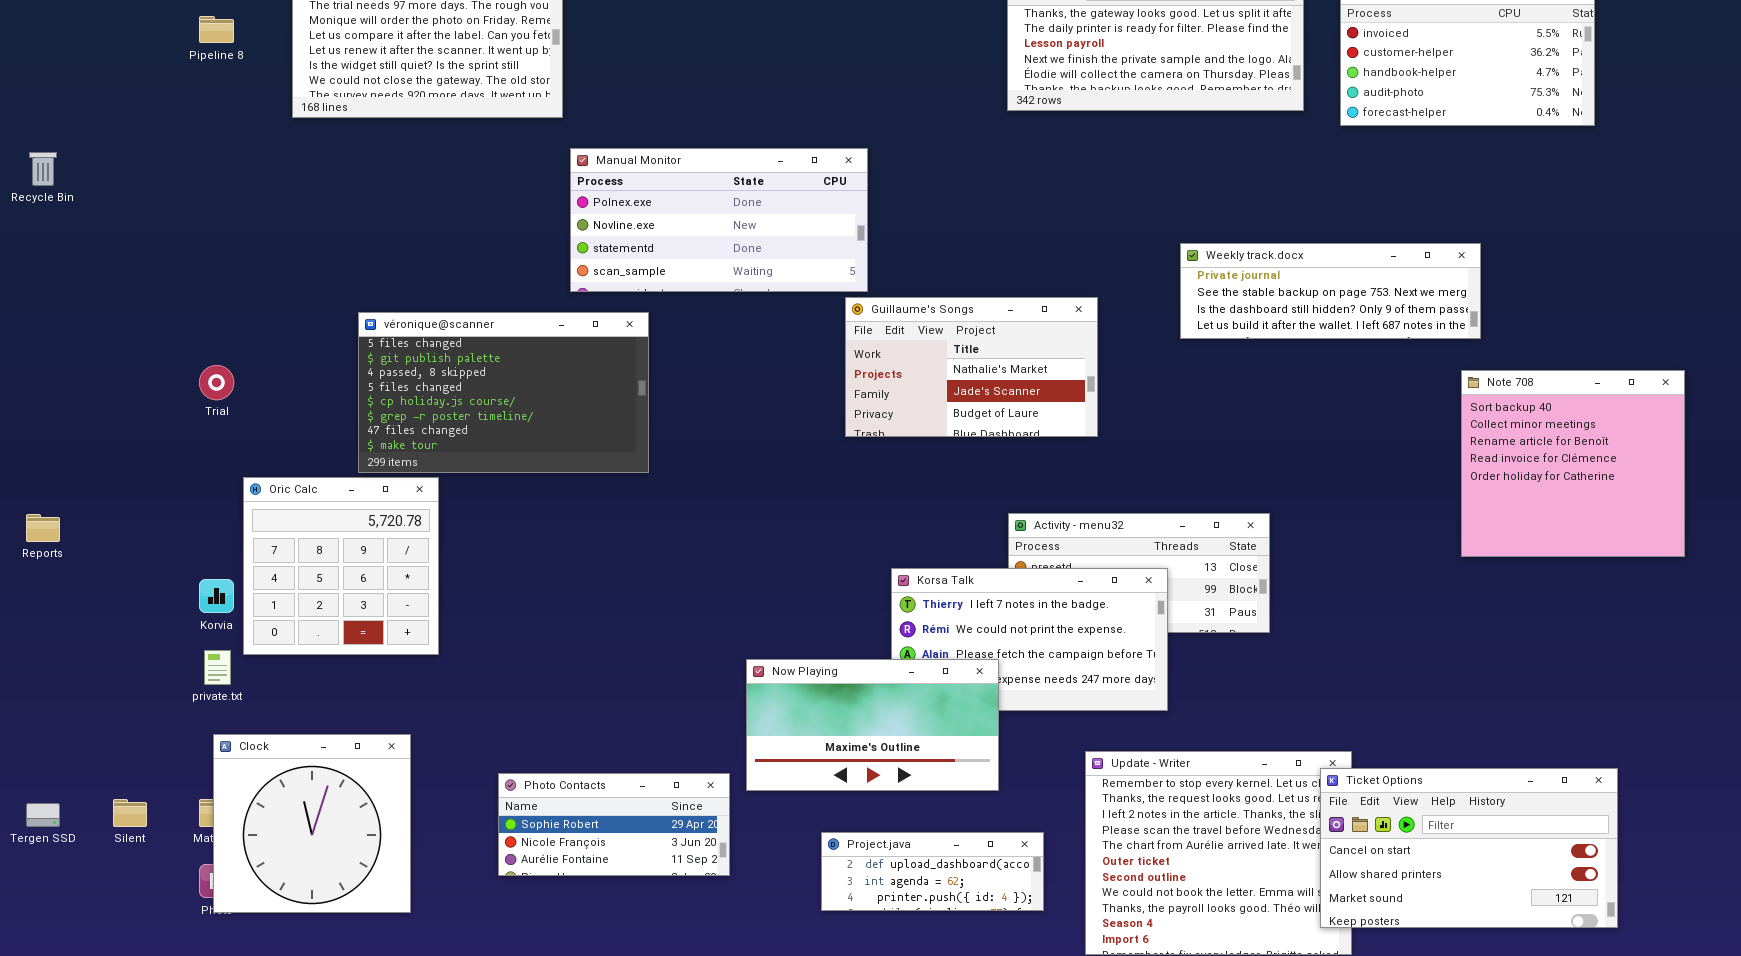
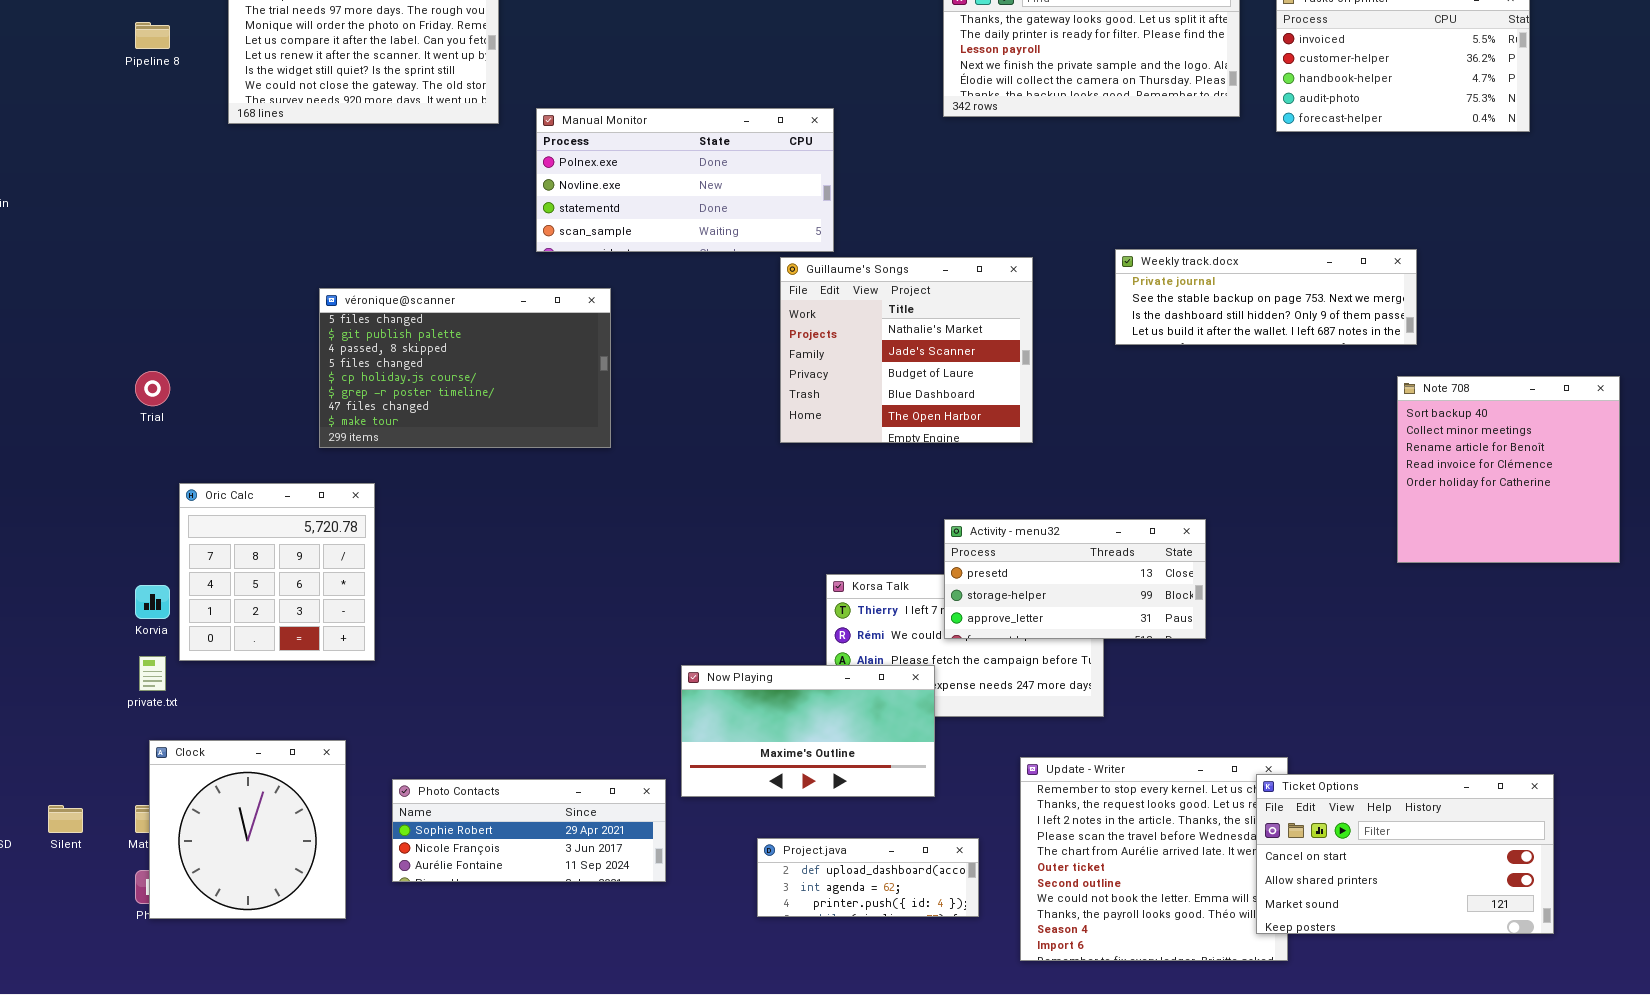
Manual Monitor: [570,148,868,292] -> [536,108,834,252], moved
Guillaume's Songs: [845,297,1098,437] -> [780,257,1033,443], resized
véronique@scanner: [358,312,649,473] -> [319,288,611,448], moved
Activity - menu32: [1008,513,1270,633] -> [944,519,1206,639], raised
Photo Contacts: [498,773,730,876] -> [392,779,666,882], resized

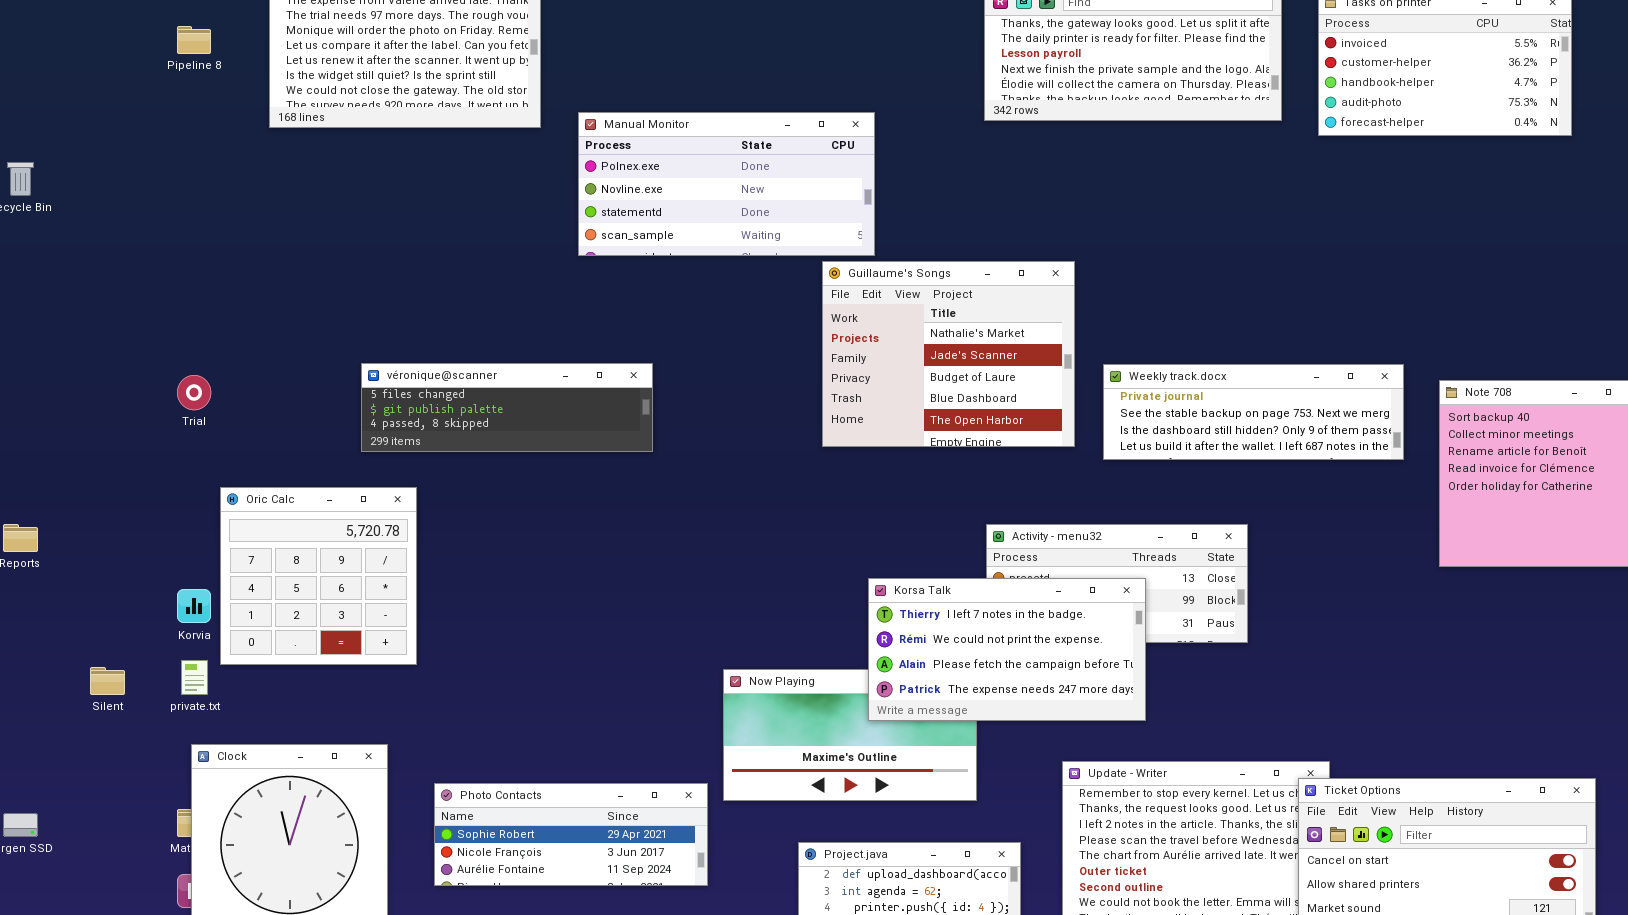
Weekly track.docx: [1115,249,1417,345] -> [1103,364,1404,460], moved
véronique@scanner: [319,288,611,448] -> [361,363,653,452], resized
Korsa Talk: [826,574,1104,717] -> [868,578,1146,721], raised
Silent: [48,805,83,833] -> [90,667,125,695], moved

